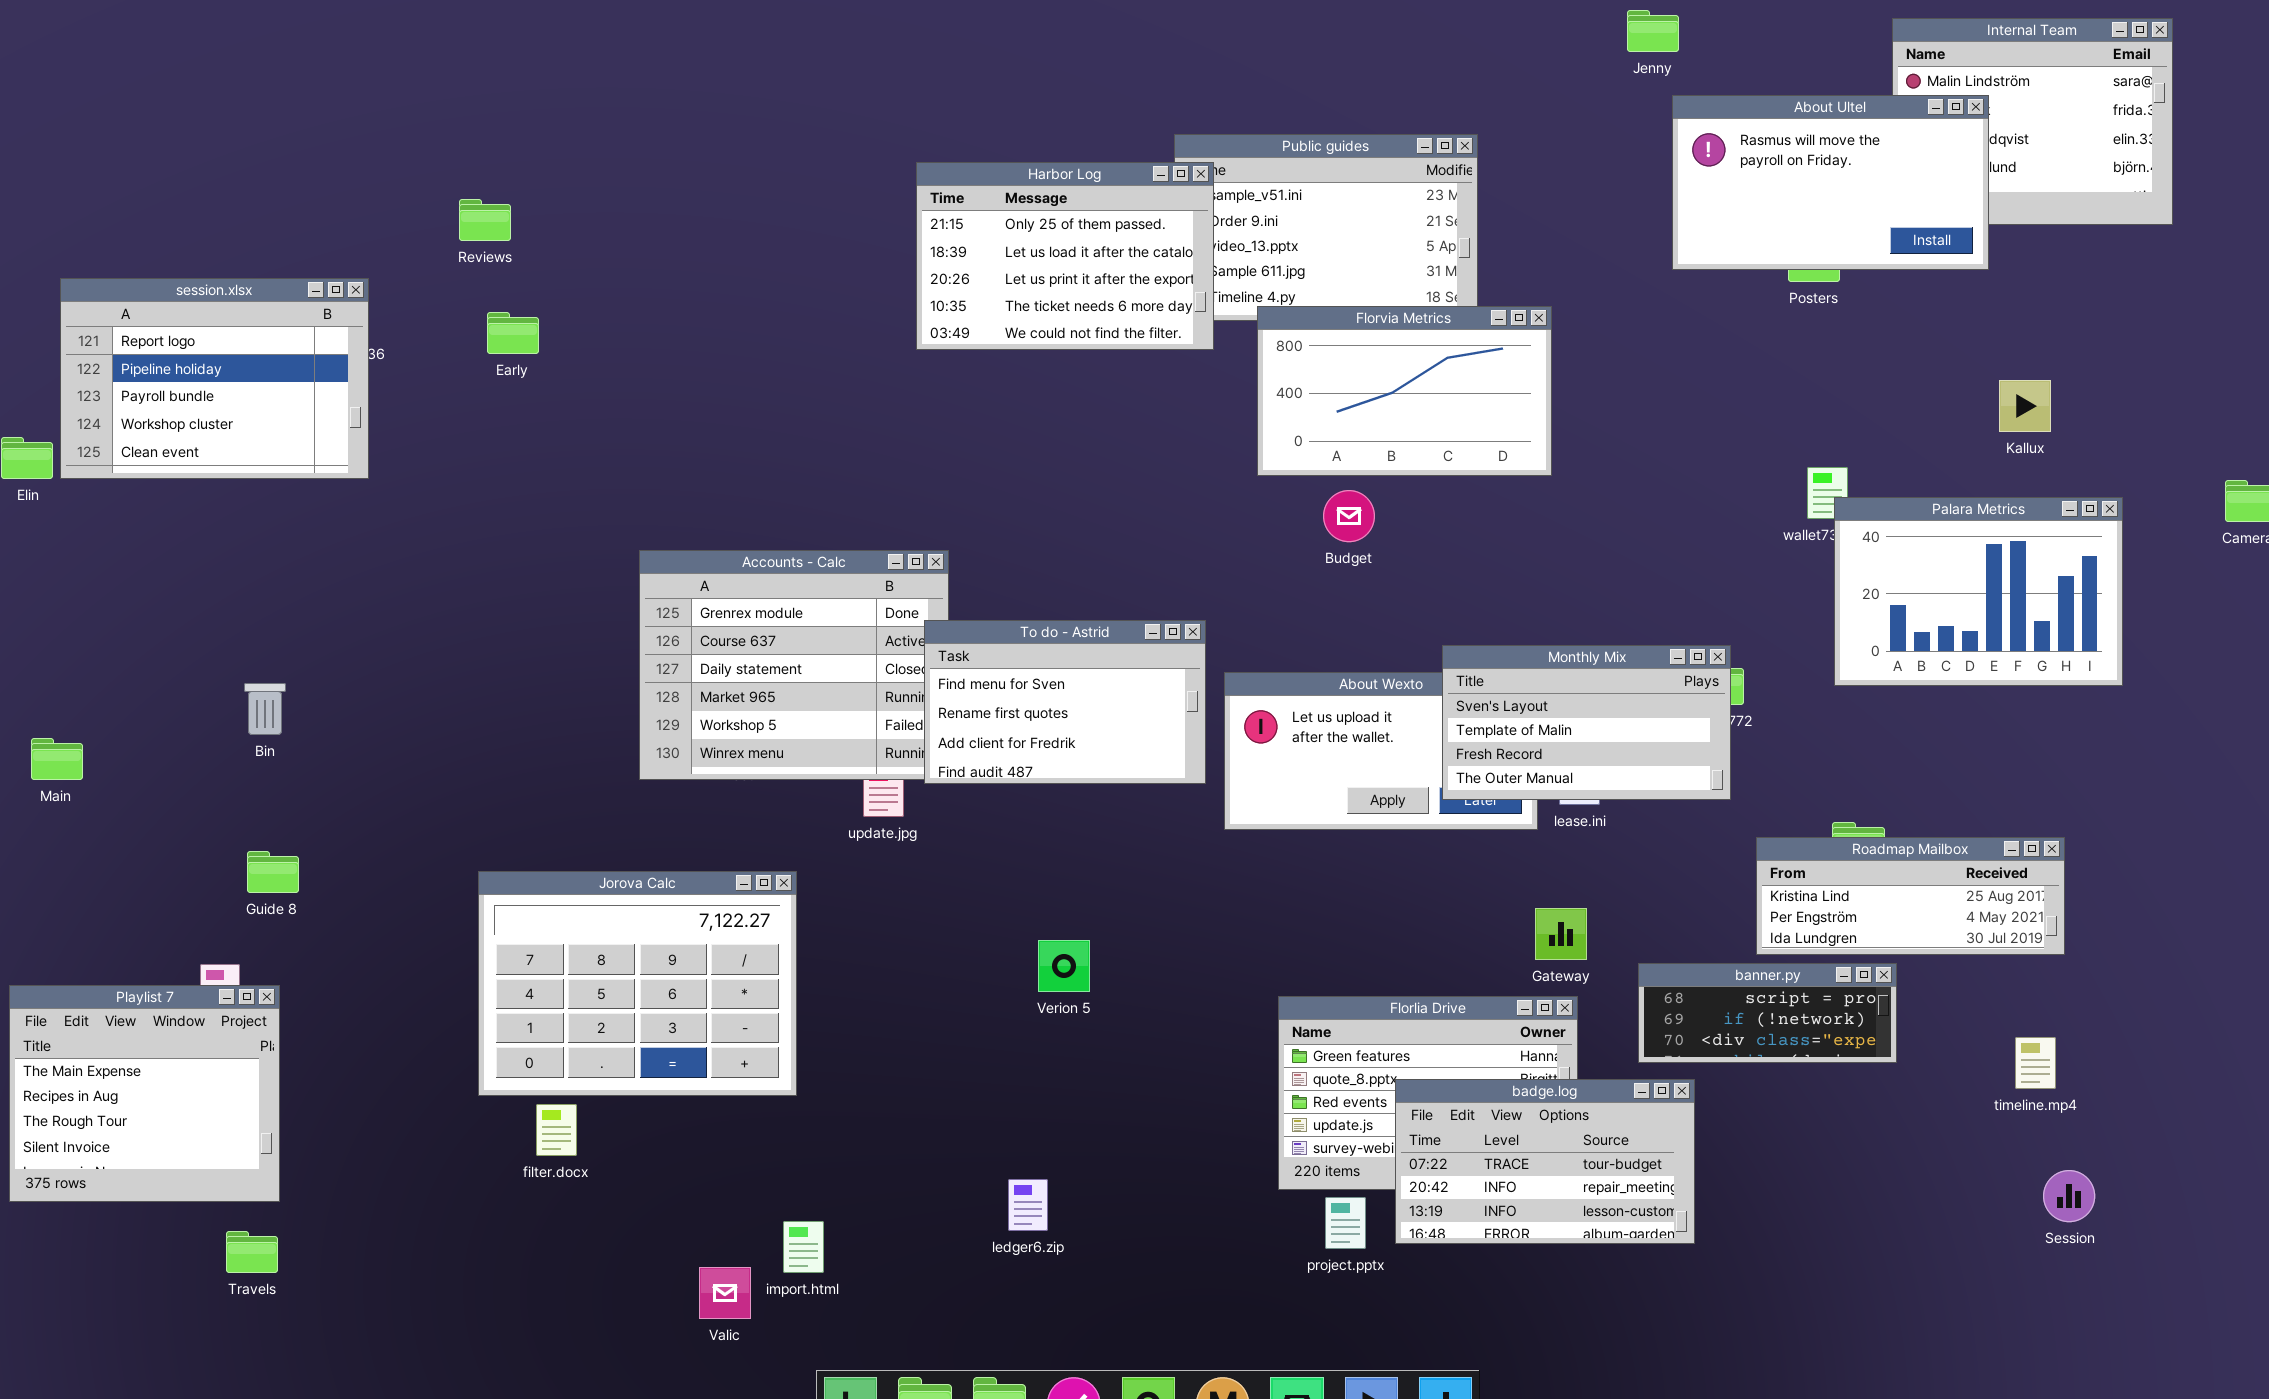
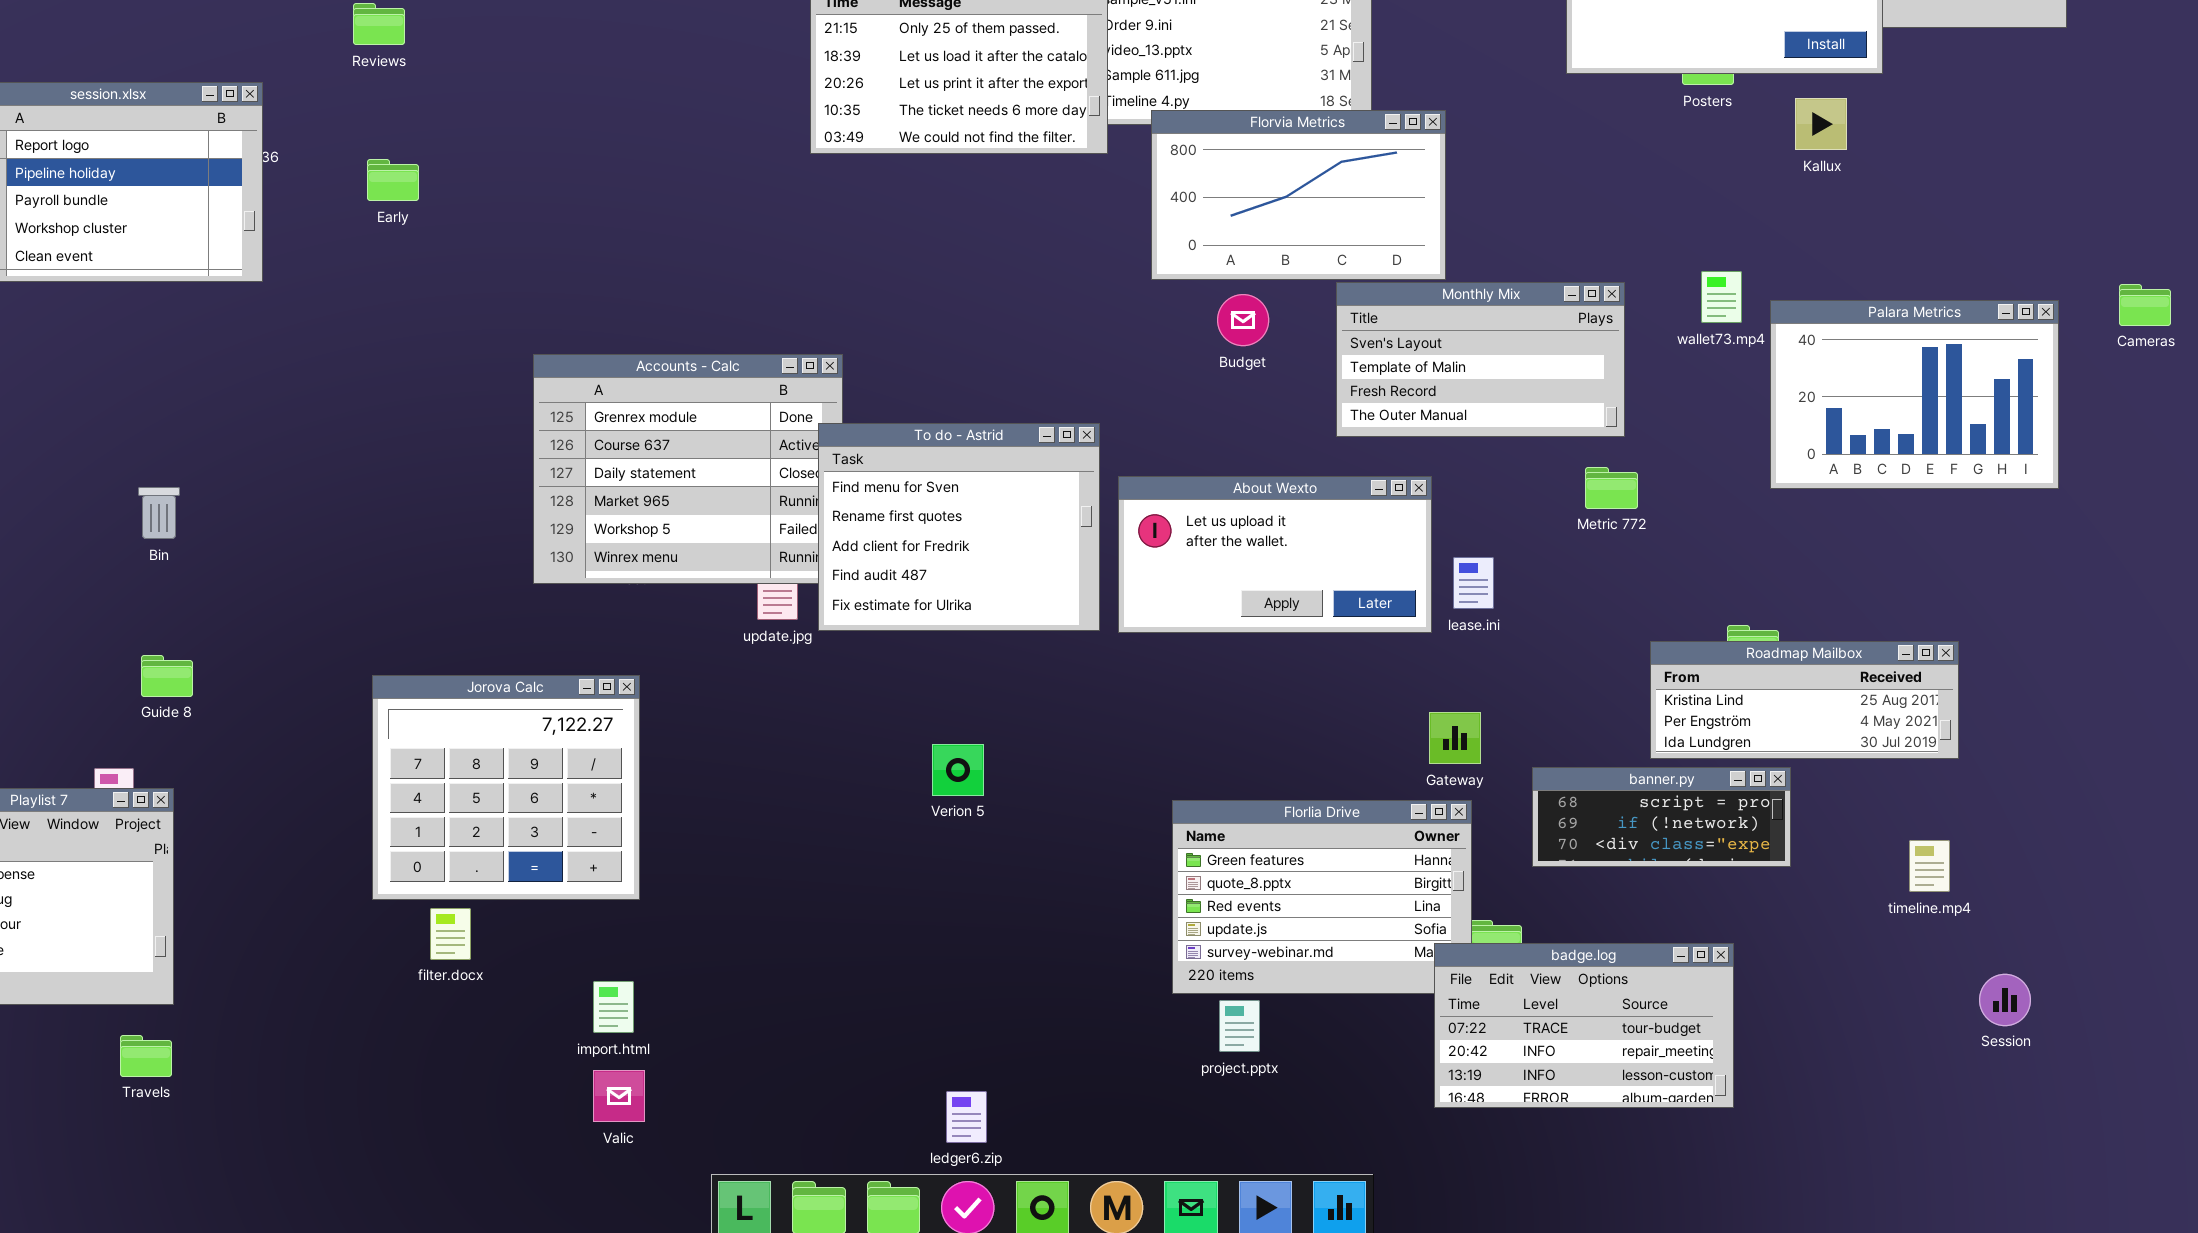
Early: [487,312,539,354] -> [367,159,419,201], moved
Kallux: [1999,380,2051,432] -> [1795,98,1847,150], moved
Palara Metrics: [1834,497,2123,686] -> [1770,300,2059,489], moved
To do - Astrid: [924,620,1206,784] -> [818,423,1100,631], resized
Monthly Mix: [1442,645,1731,800] -> [1336,282,1625,437], moved
Jorova Calc: [478,871,797,1096] -> [372,675,640,900], resized
badge.log: [1395,1079,1695,1244] -> [1434,943,1734,1108], moved
Session: [2043,1170,2095,1222] -> [1979,974,2031,1026], moved
ledger6.zip: [1008,1179,1048,1231] -> [946,1091,987,1143], moved
import.html: [783,1221,824,1273] -> [593,981,634,1033], moved

